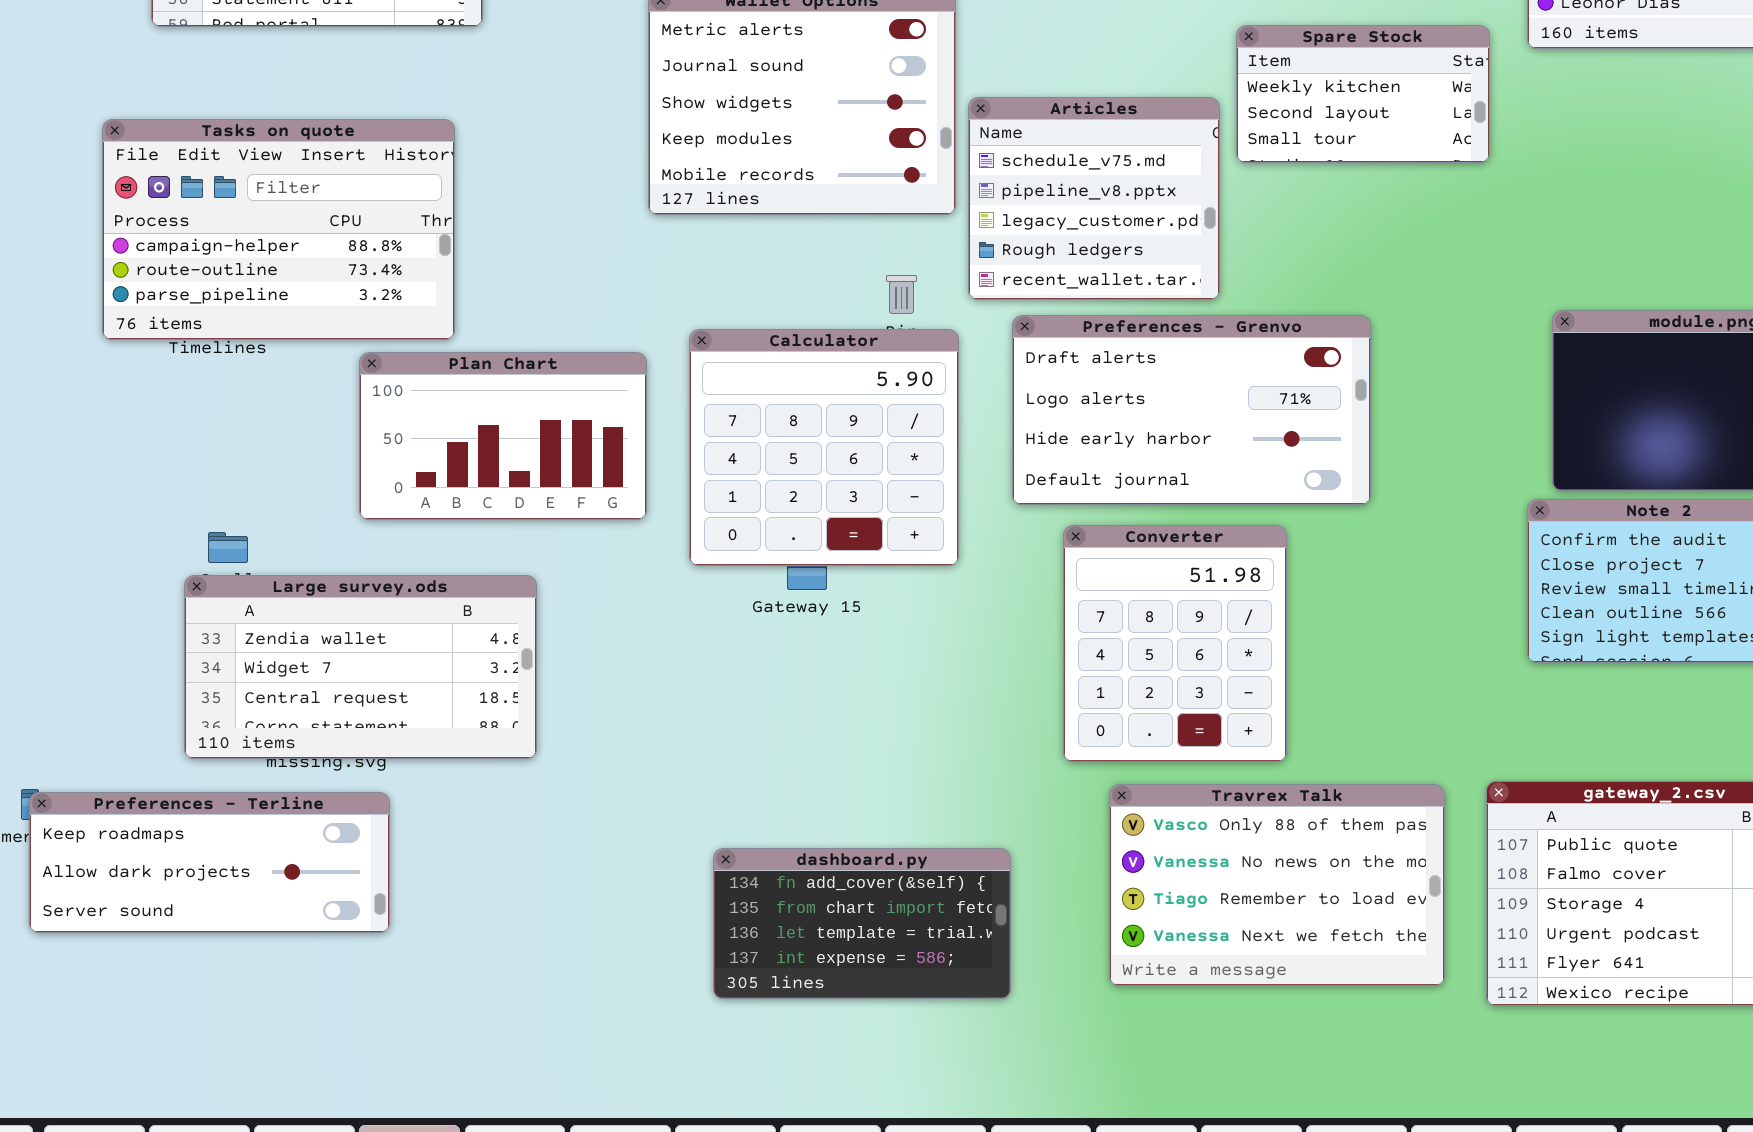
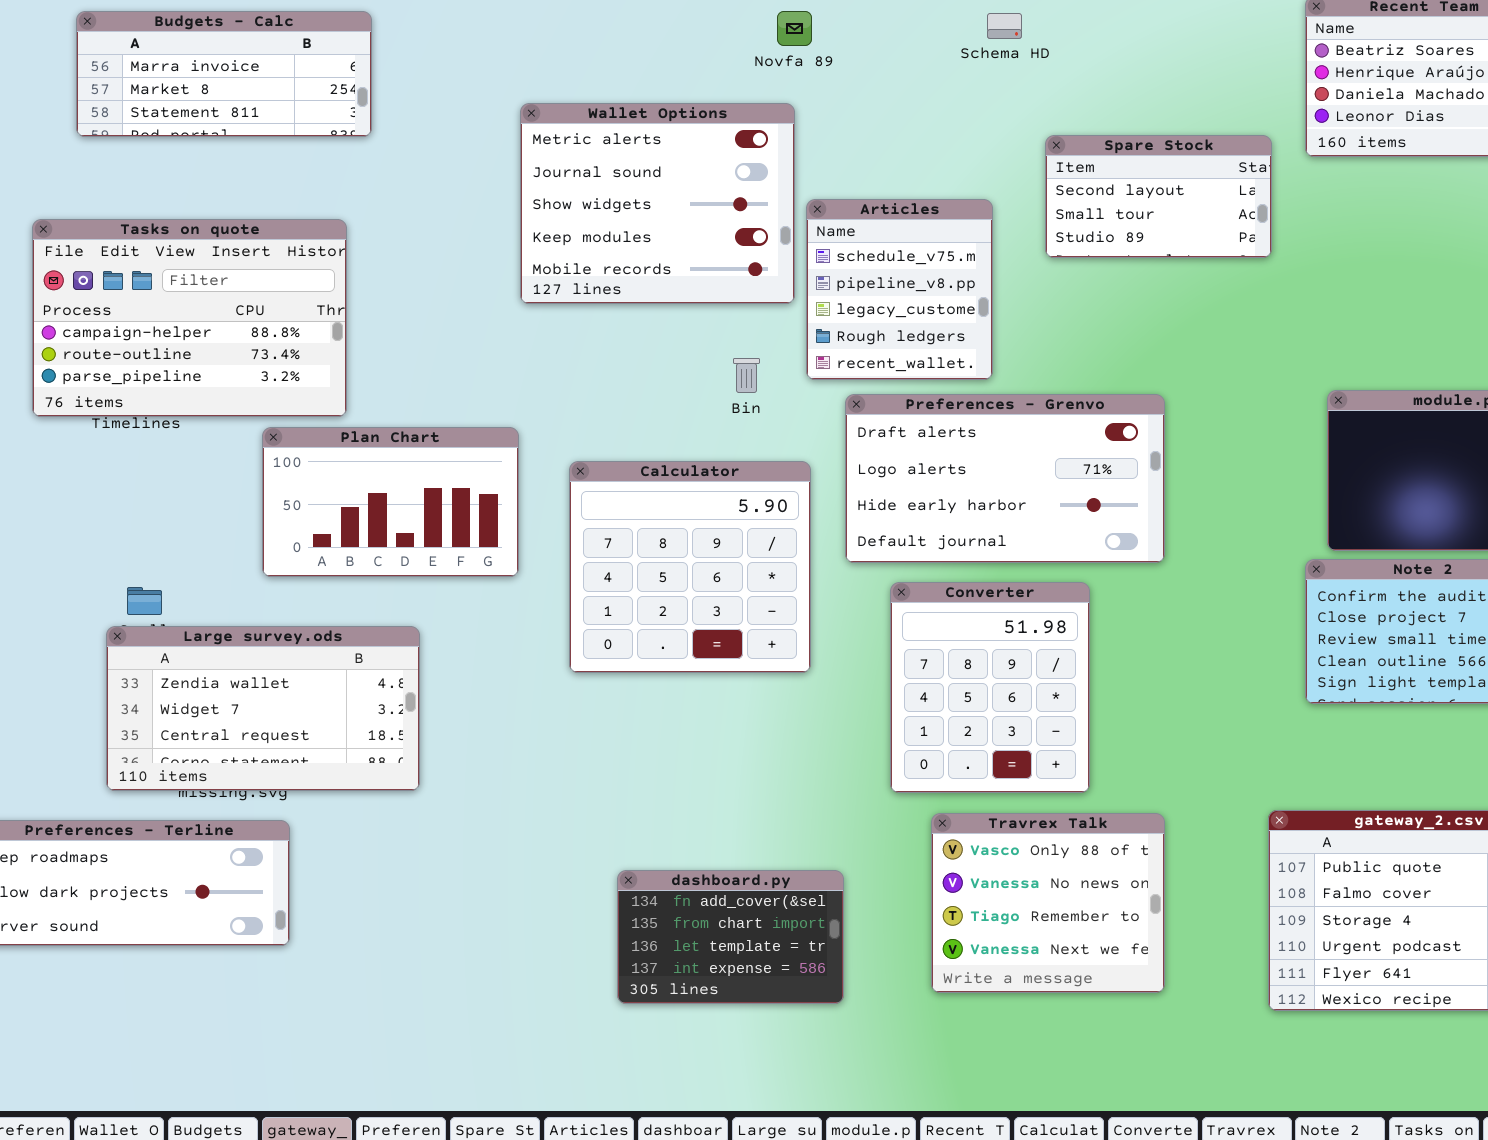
Spare Stock: [1236,25,1490,163] -> [1045,135,1272,258], scrolled down 1 row
Articles: [968,97,1220,300] -> [806,199,993,380], resized
Calculator: [689,329,959,566] -> [569,461,811,673], moved
Travrex Talk: [1109,784,1445,986] -> [931,813,1165,993], resized
dashboard.py: [713,848,1011,999] -> [617,870,844,1004], resized

